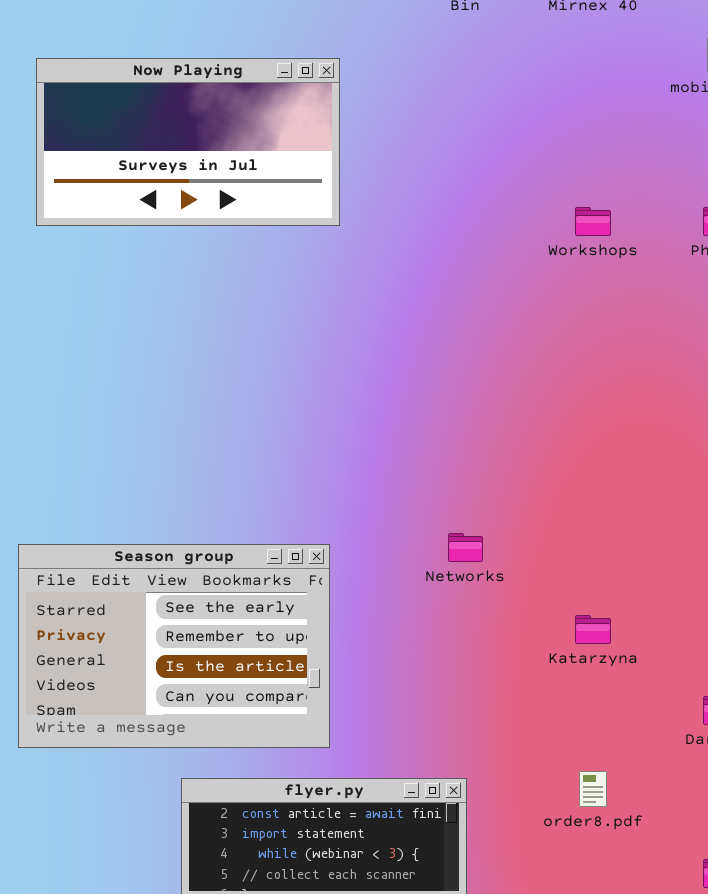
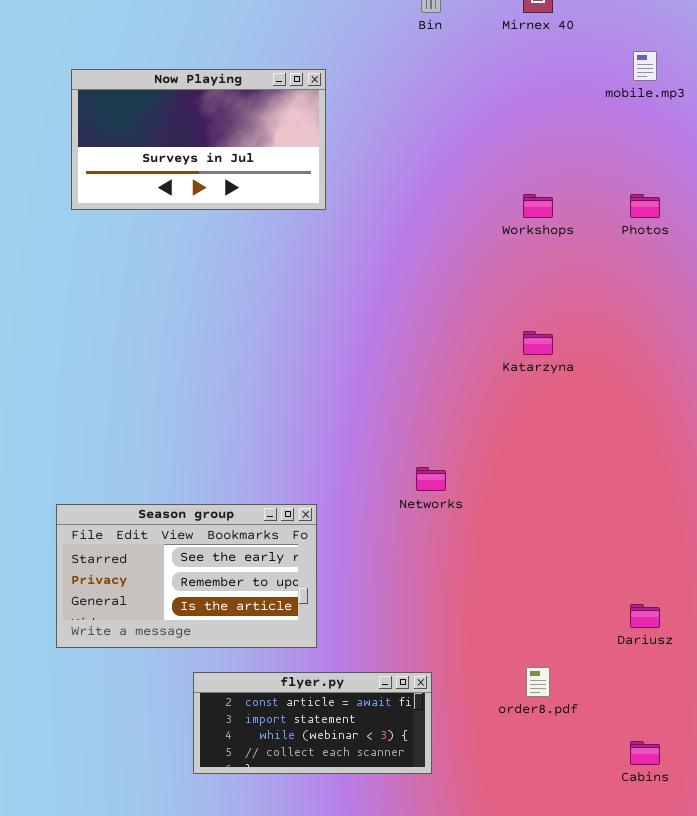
Season group: [18,544,330,748] -> [56,504,317,648], resized
Katarzyna: [575,615,611,644] -> [523,331,553,355], moved

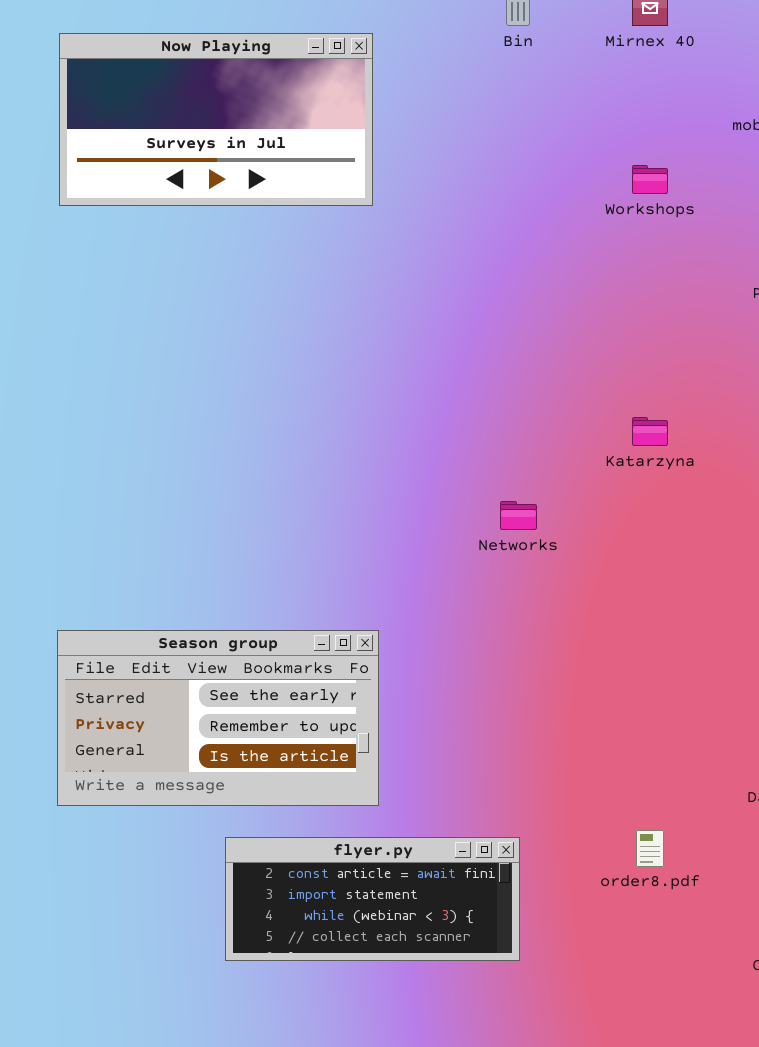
Now Playing: [71,69,326,210] -> [59,33,373,206], moved
Workshops: [523,194,553,218] -> [632,165,668,194], moved
Networks: [416,467,446,491] -> [500,501,537,530], moved

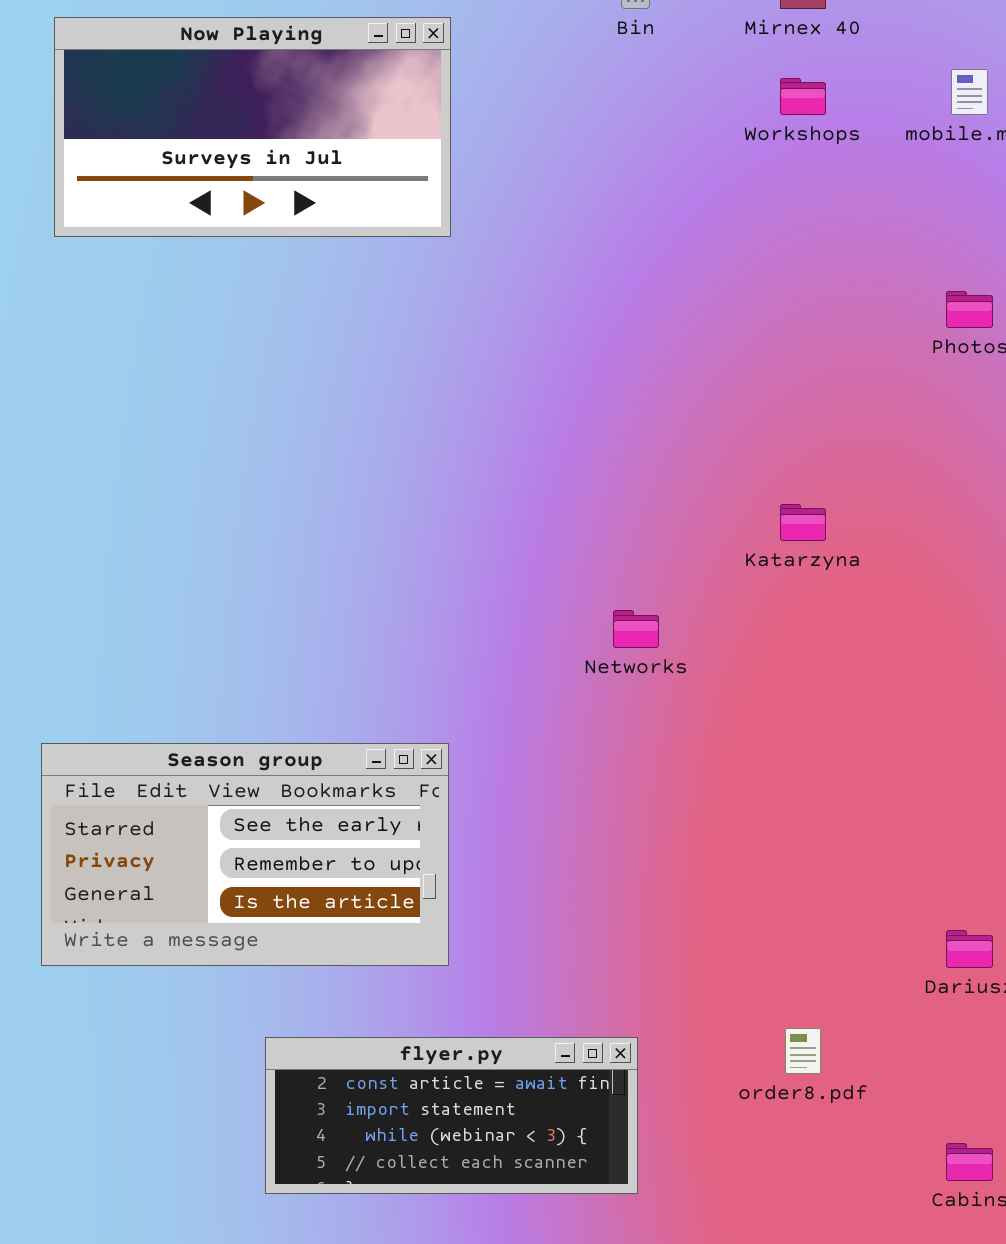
Workshops: [632,165,668,194] -> [780,78,826,115], moved
Season group: [57,630,379,806] -> [41,743,449,966], moved

